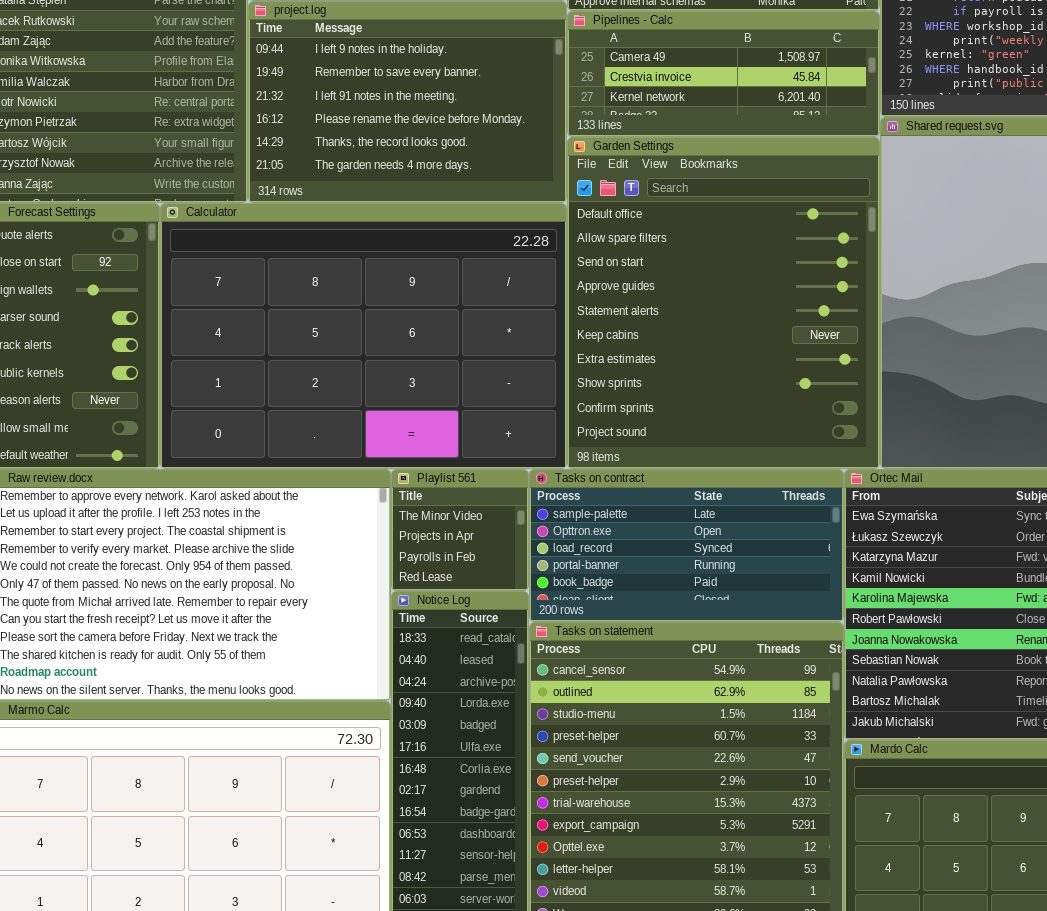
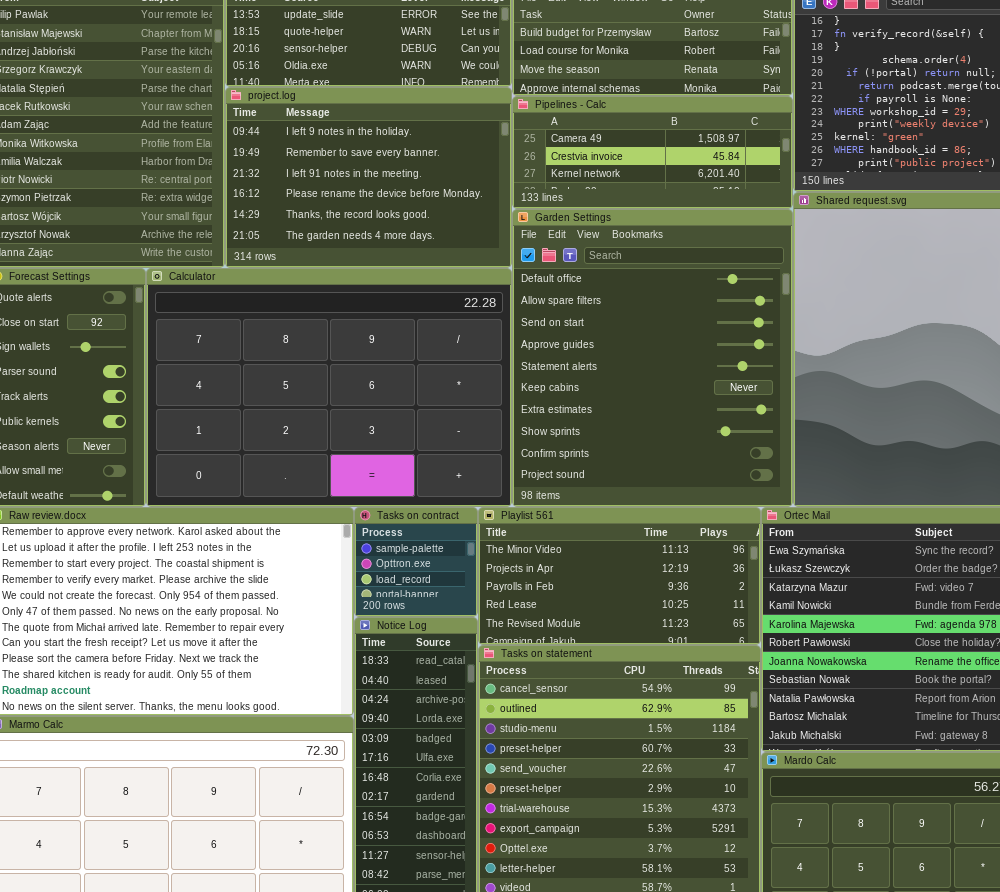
Playlist 561: [391,469,529,591] -> [478,507,761,645], moved, resized
Tasks on contract: [529,469,844,622] -> [354,507,478,617], moved, resized

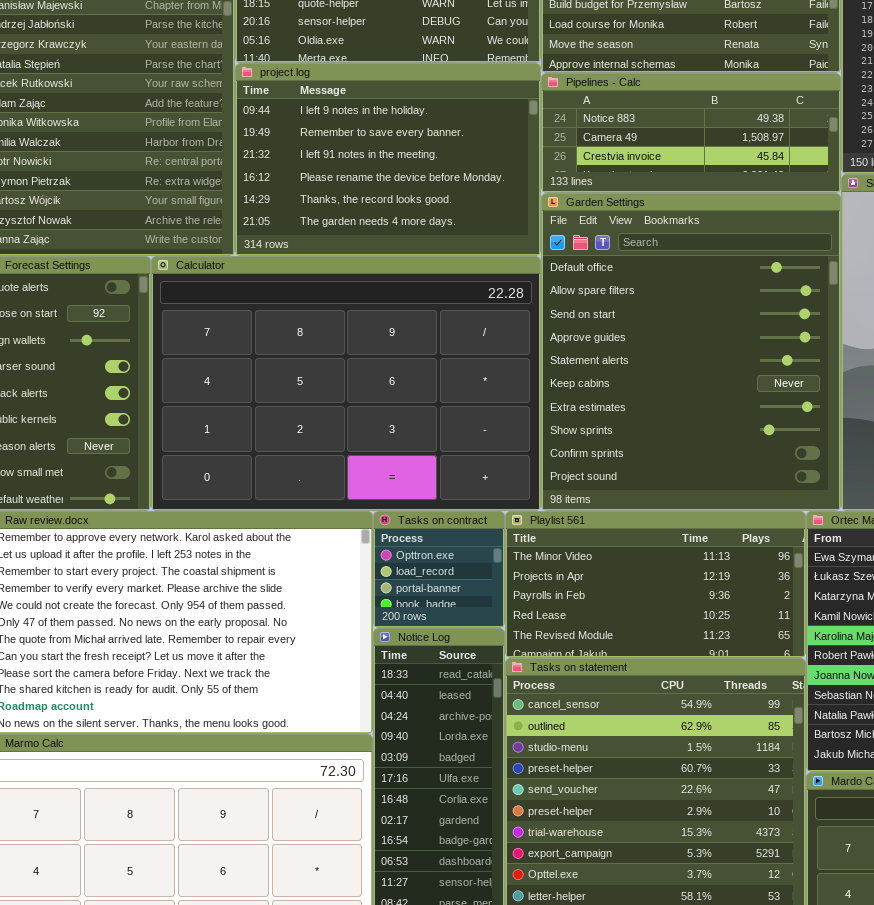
Pipelines - Calc: [512,96,793,209] -> [541,73,841,193], scrolled up 1 row
Tasks on contract: [354,507,478,617] -> [373,511,505,628], scrolled down 1 row

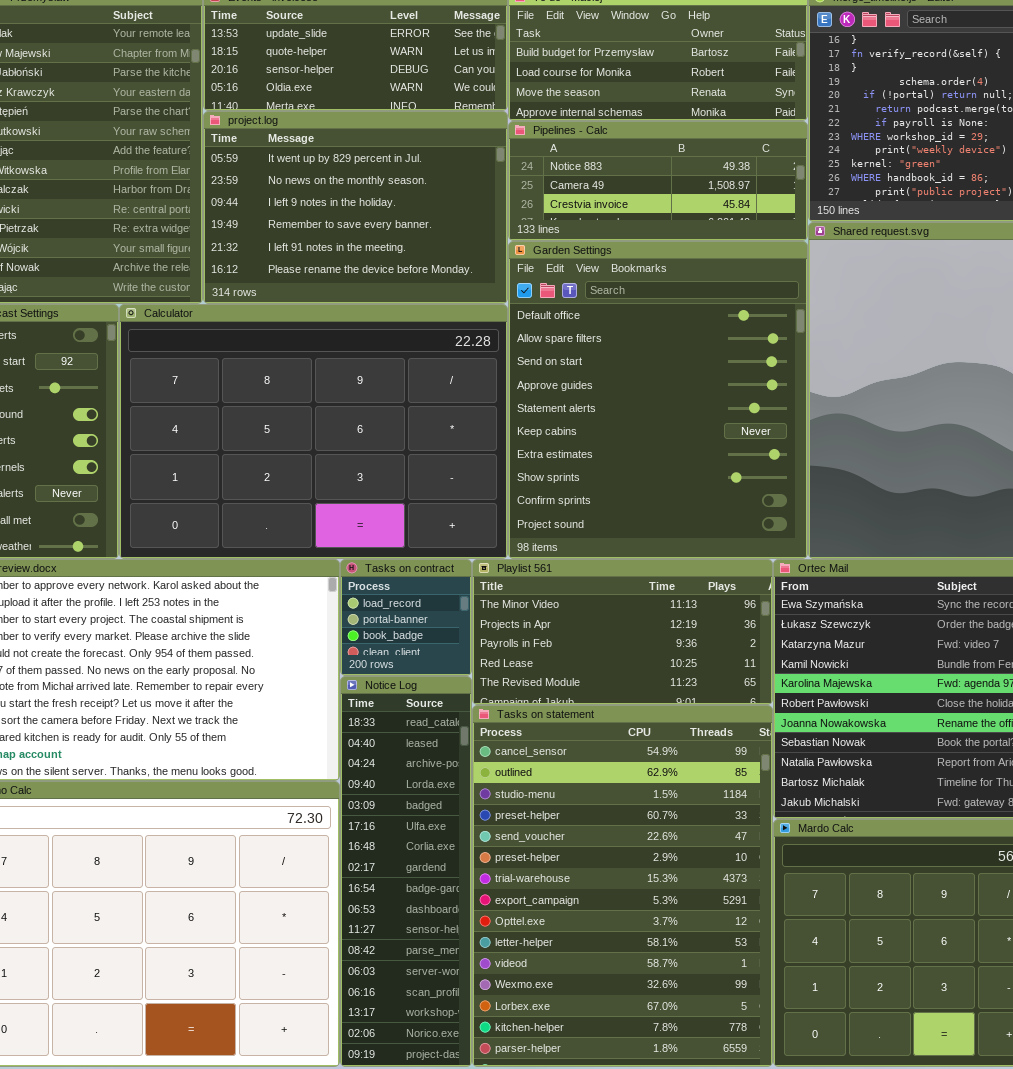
project.log: [235,63,541,256] -> [203,111,508,304], scrolled up 2 rows
Tasks on contract: [373,511,505,628] -> [340,559,472,676], scrolled down 1 row

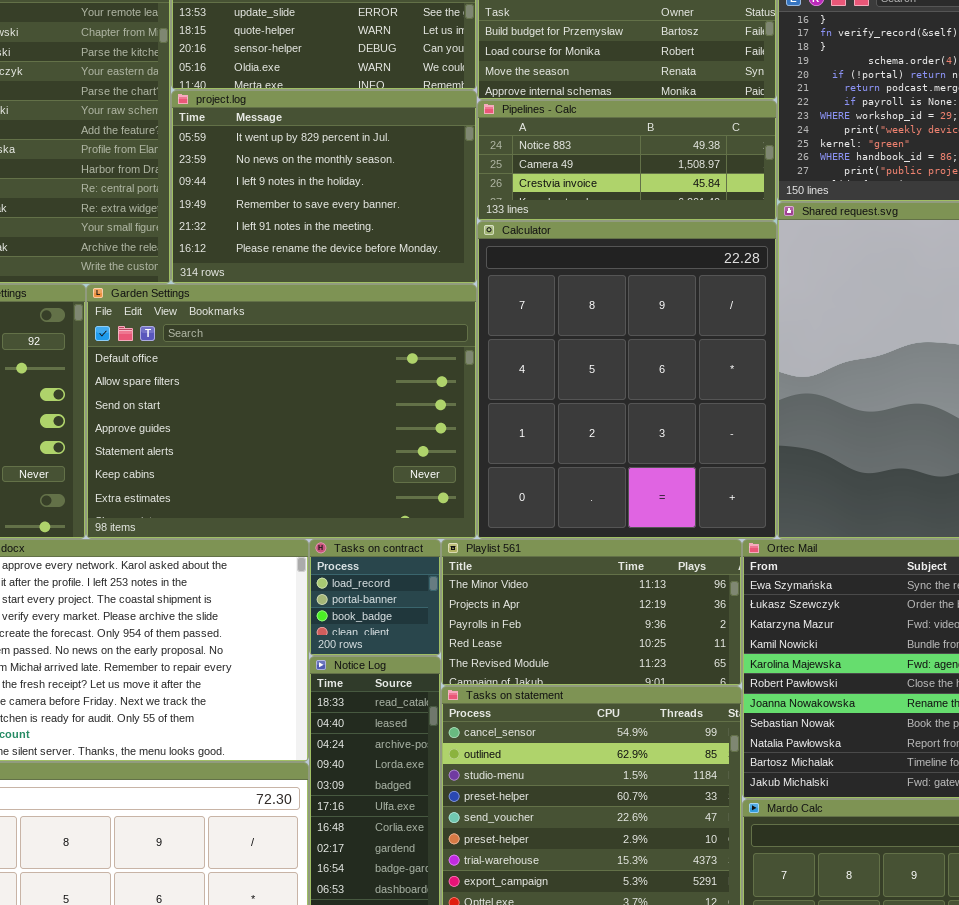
Garden Settings: [508,241,808,559] -> [86,284,477,539], moved, resized
Calculator: [119,304,508,559] -> [477,221,777,539], moved, resized

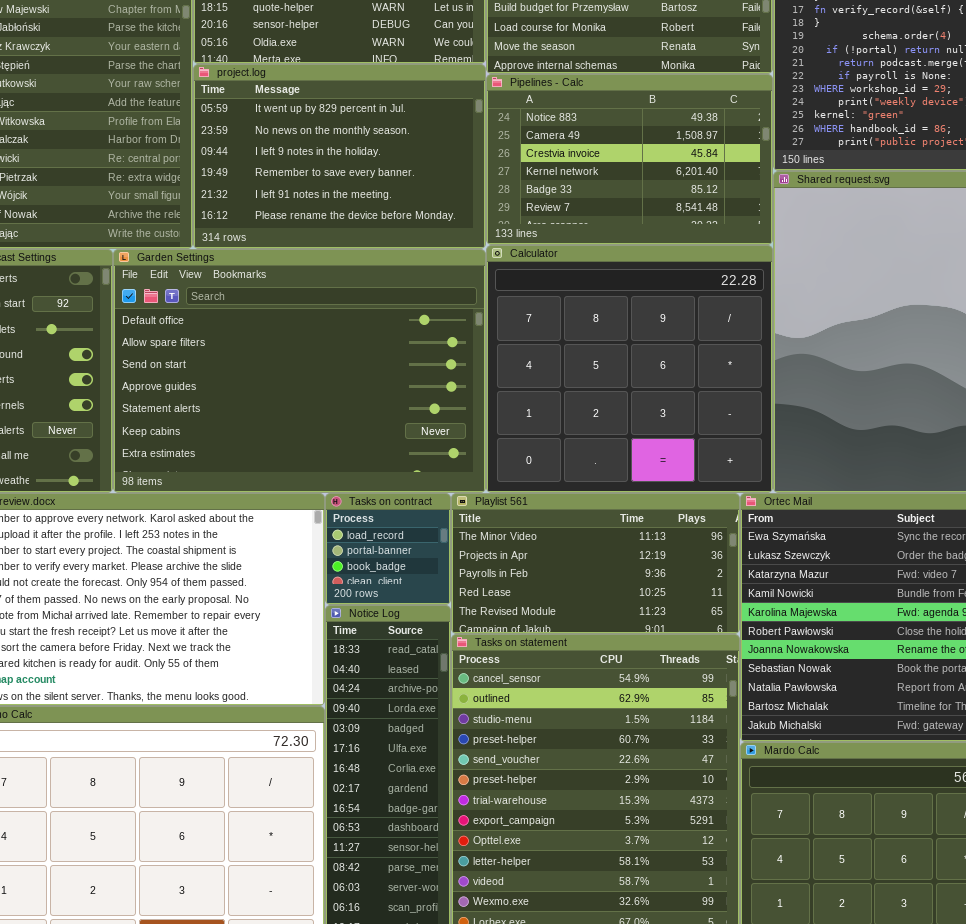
Pipelines - Calc: [477,100,777,221] -> [486,74,773,245], resized
Calculator: [477,221,777,539] -> [486,245,773,493], resized

